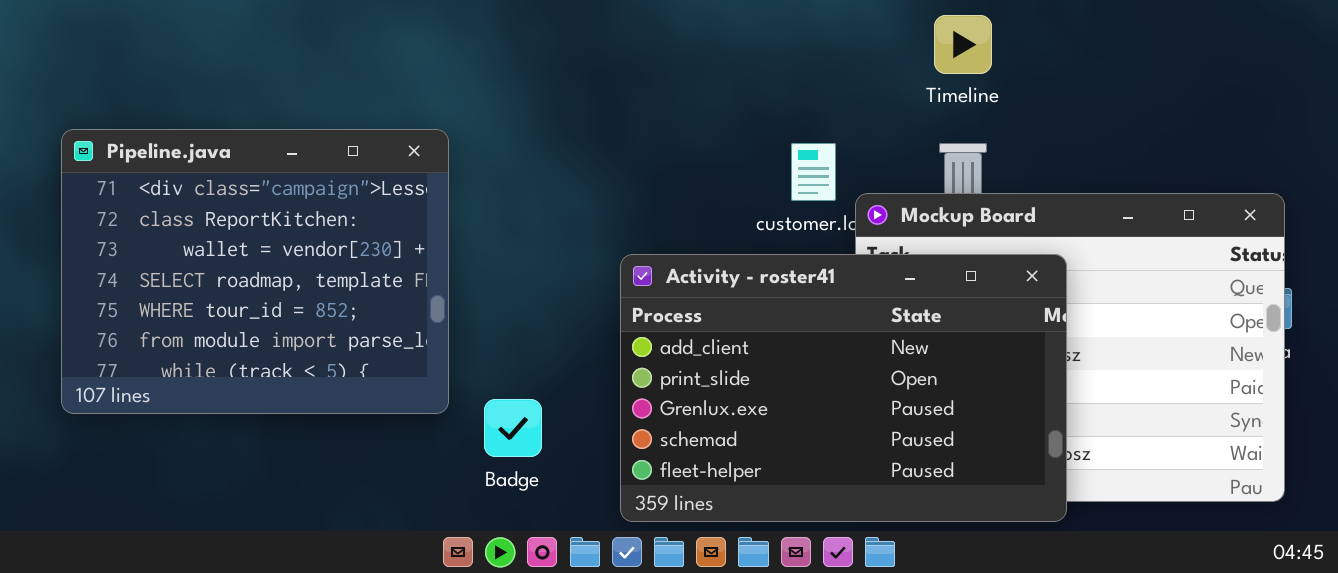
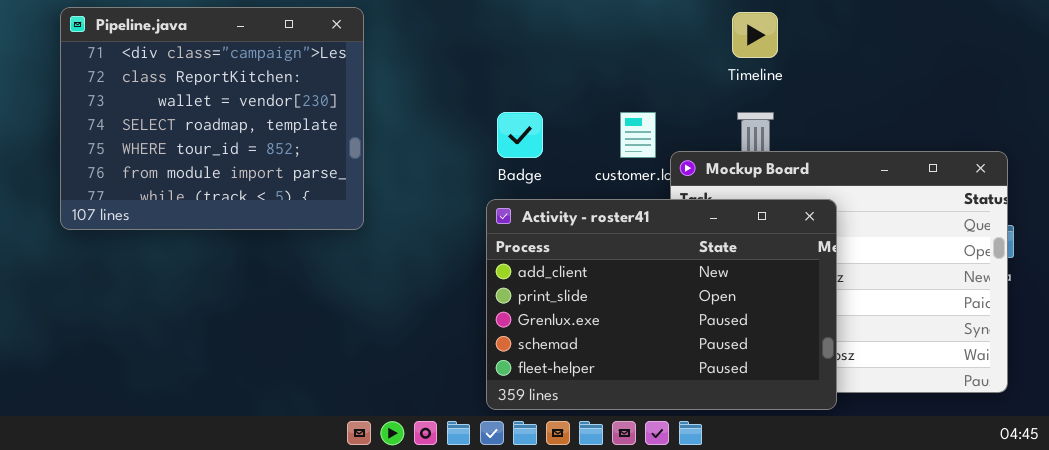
Pipeline.java: [61,129,449,414] -> [60,7,364,230], moved
Badge: [484,399,542,457] -> [497,112,543,158], moved

